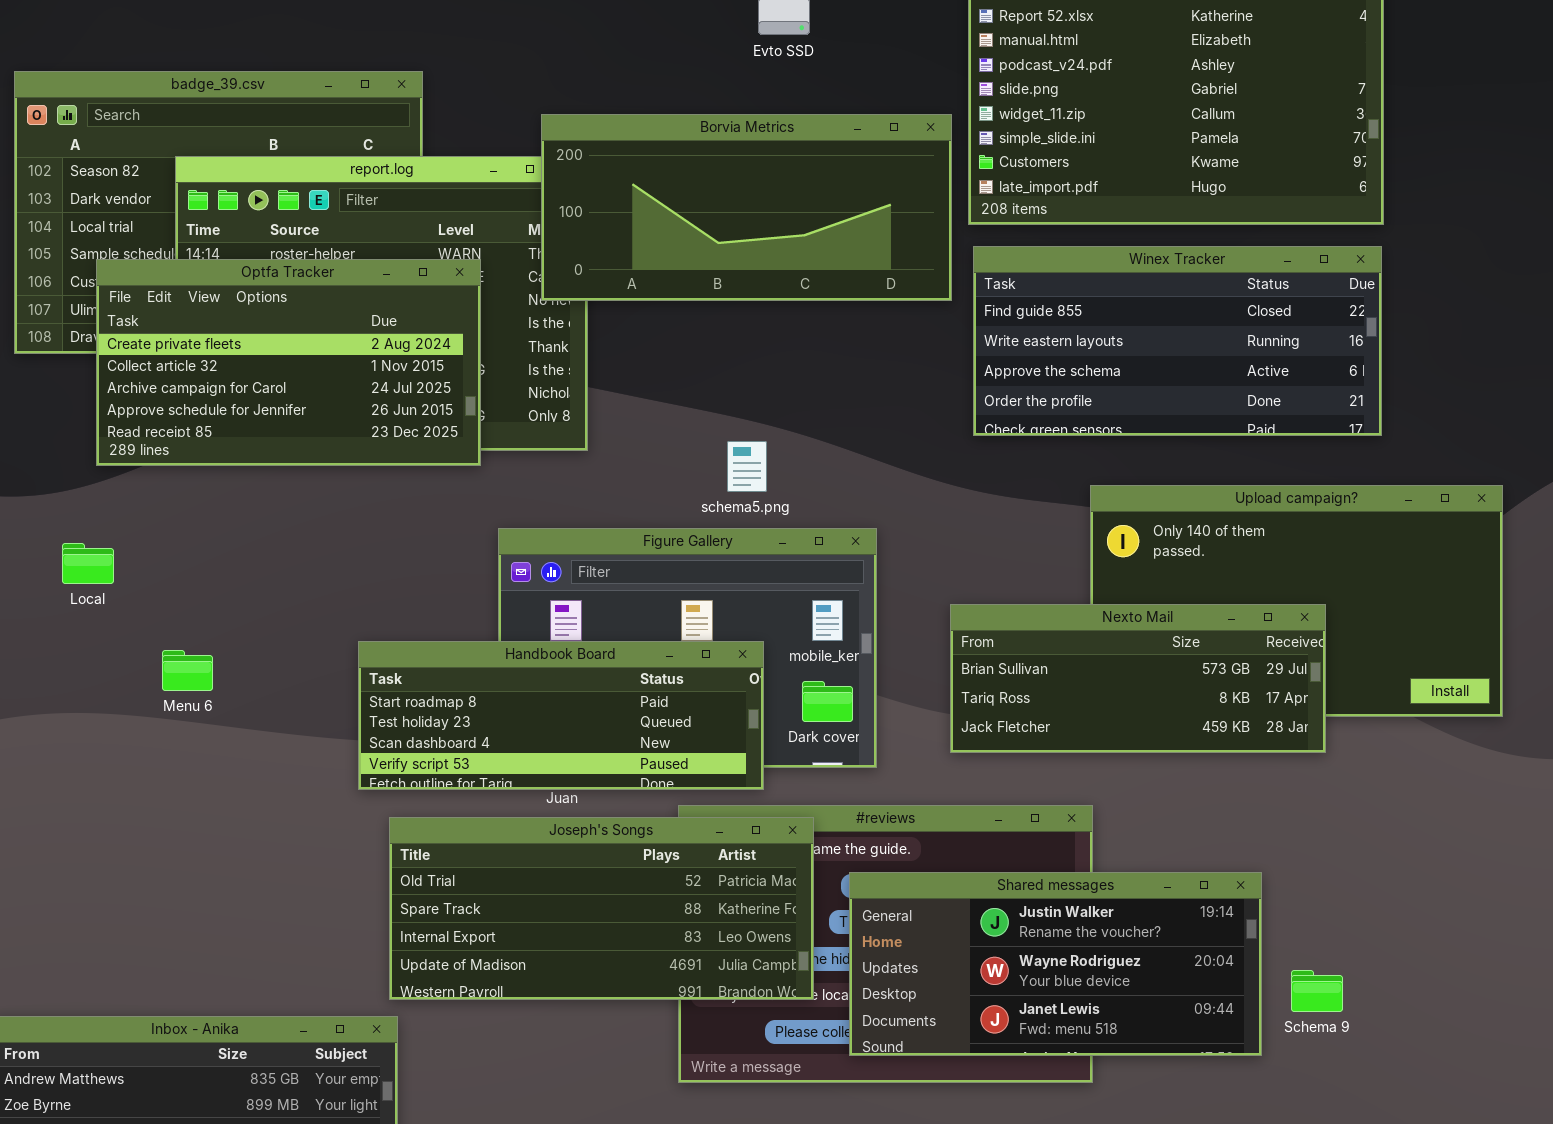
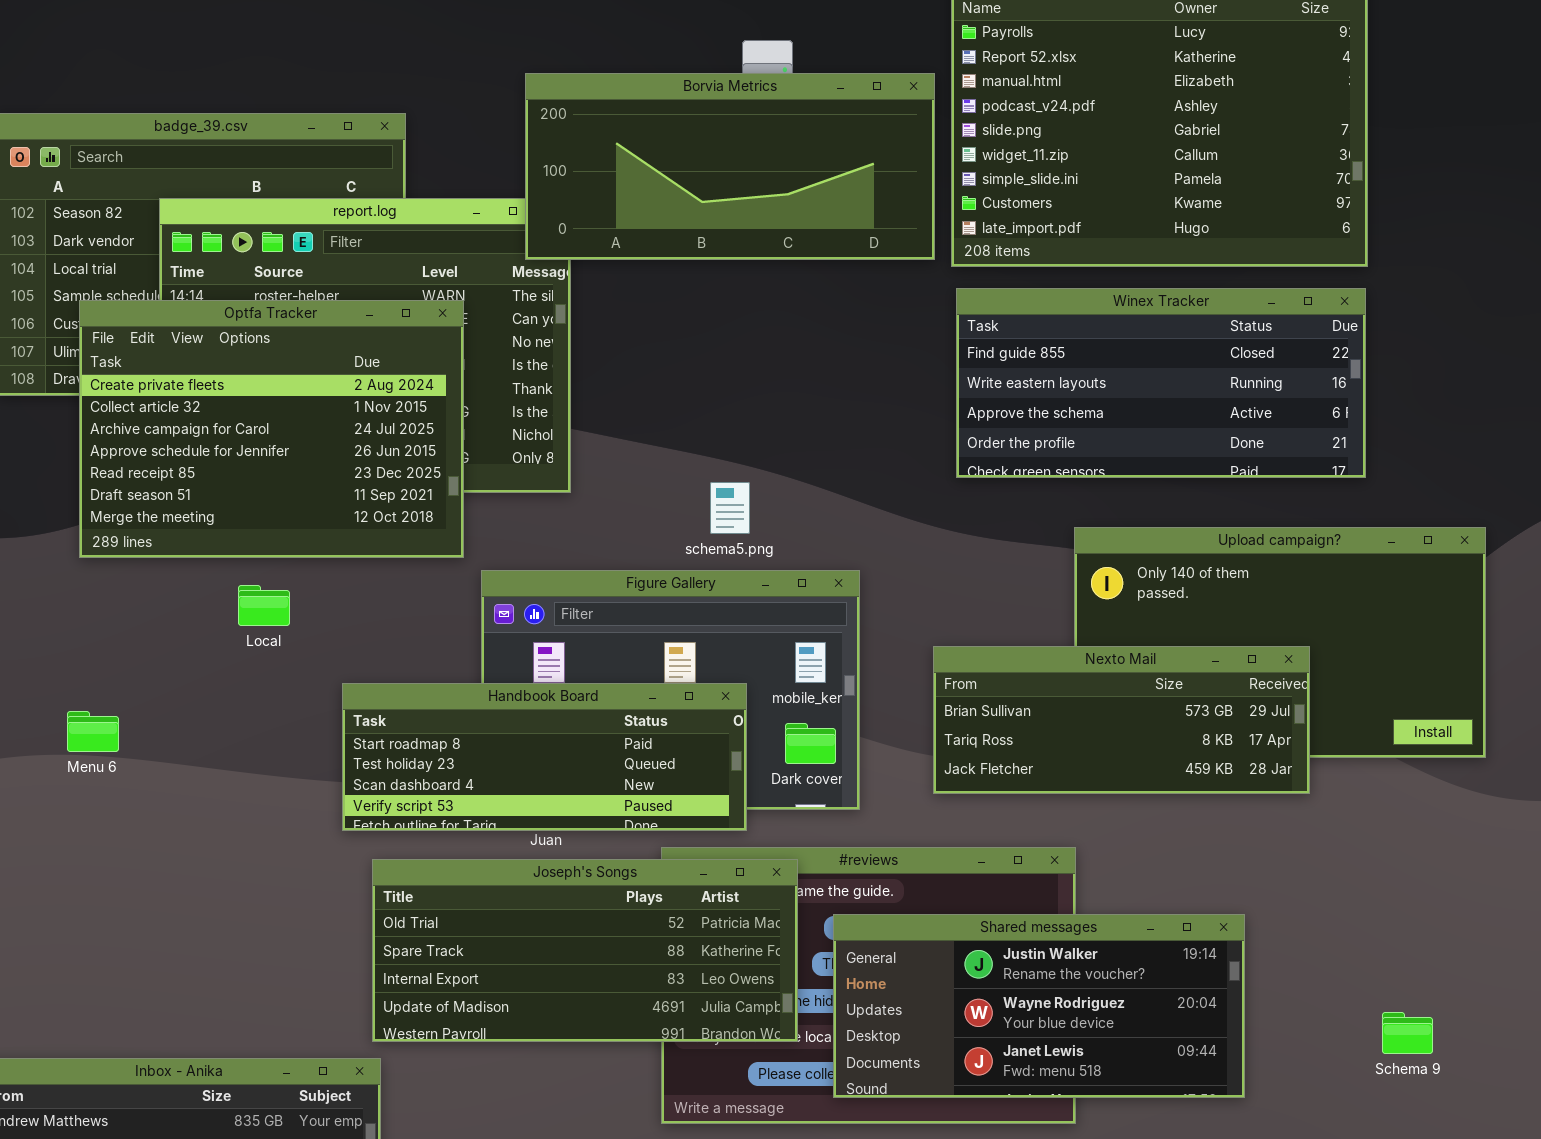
Borvia Metrics: [541,114,952,301] -> [525,73,935,260], moved
Optfa Tracker: [96,259,481,466] -> [79,300,464,558], resized
Local: [62,543,114,584] -> [238,585,290,626], moved
Menu 6: [162,650,213,691] -> [67,711,119,752], moved
Schema 9: [1291,970,1343,1012] -> [1382,1012,1433,1054], moved

